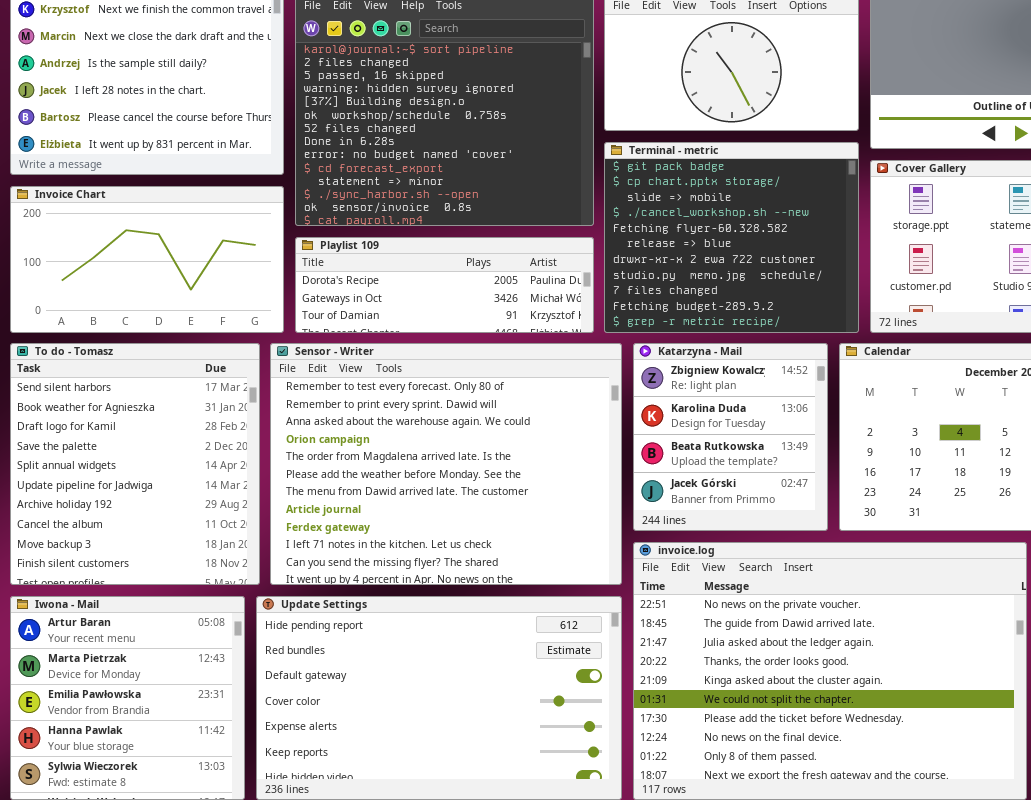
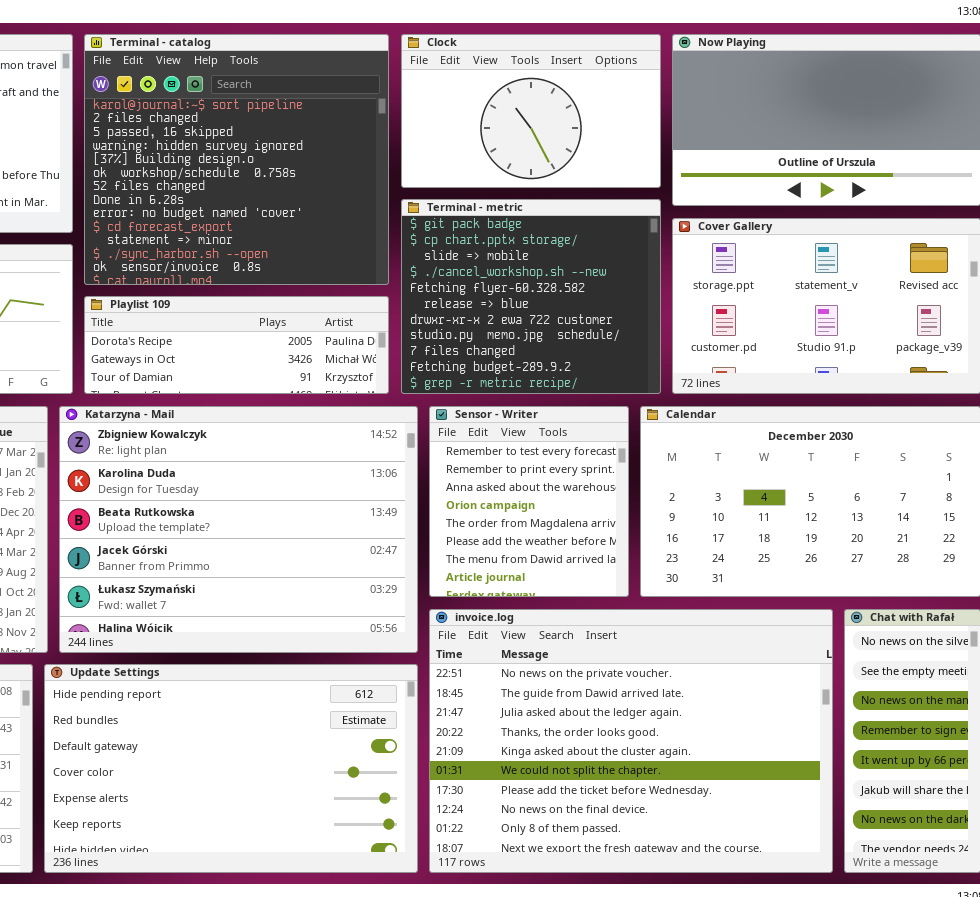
Sensor - Writer: [270,343,622,585] -> [429,406,629,597], moved, resized
Katarzyna - Mail: [633,343,828,531] -> [59,406,418,653], moved, resized

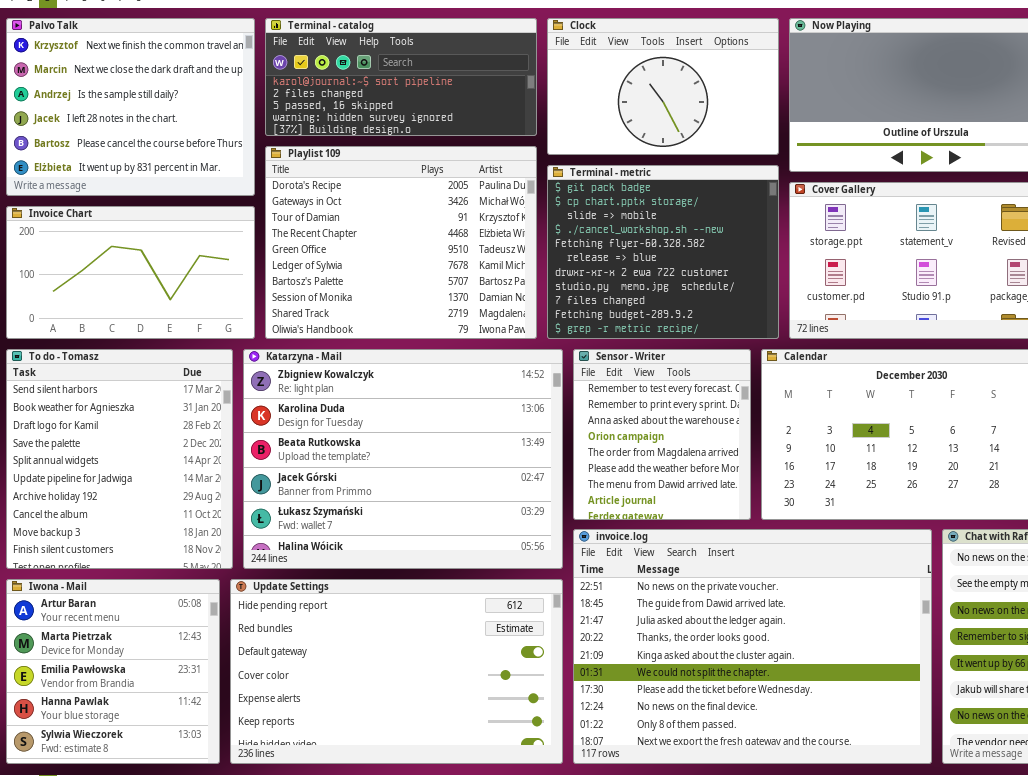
Terminal - catalog: [84,34,389,285] -> [265,18,537,136], resized
Playlist 109: [84,296,389,394] -> [265,146,537,339], resized

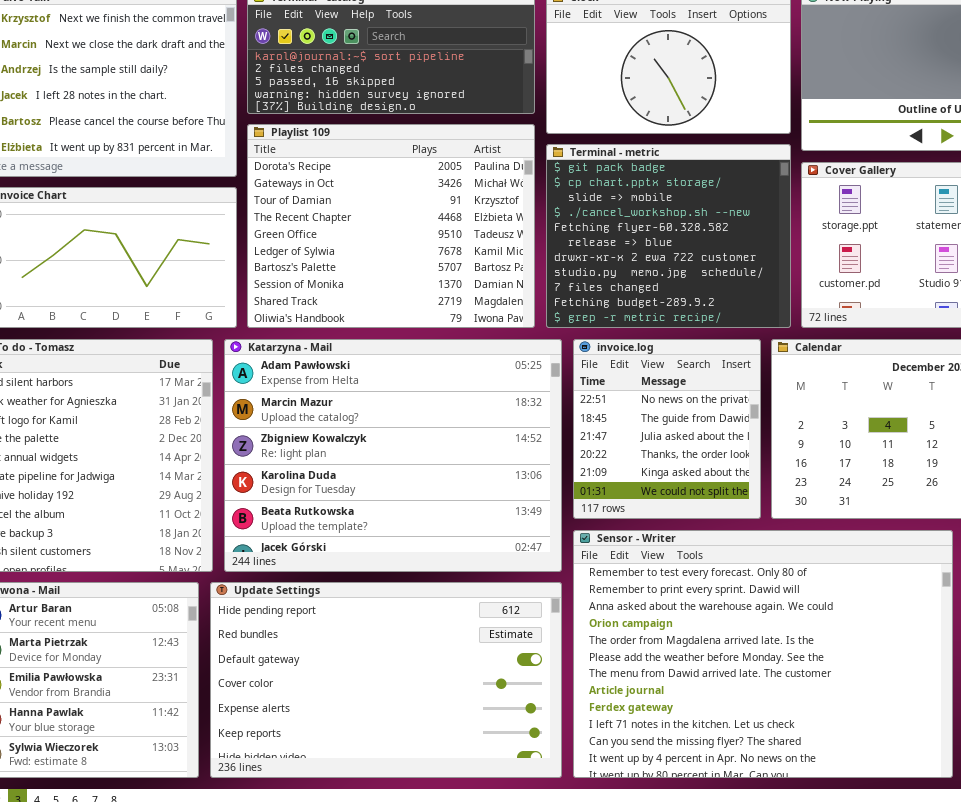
Katarzyna - Mail: [243,349,563,569] -> [224,339,562,572], scrolled up 2 rows
Sensor - Writer: [573,349,751,520] -> [573,530,953,778], moved, resized
invoice.log: [573,529,932,764] -> [573,339,761,519], moved, resized

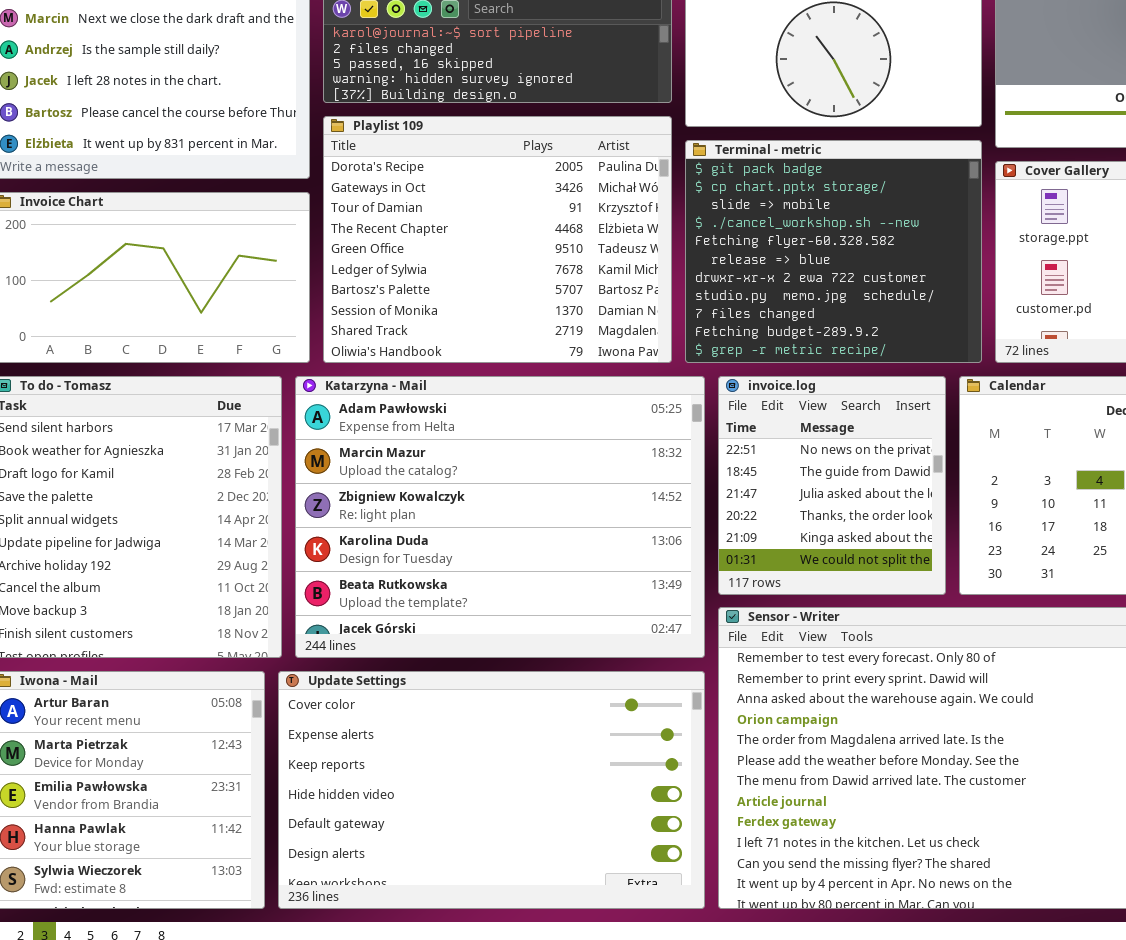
Update Settings: [210,582,562,778] -> [278,671,705,909], scrolled down 3 rows

